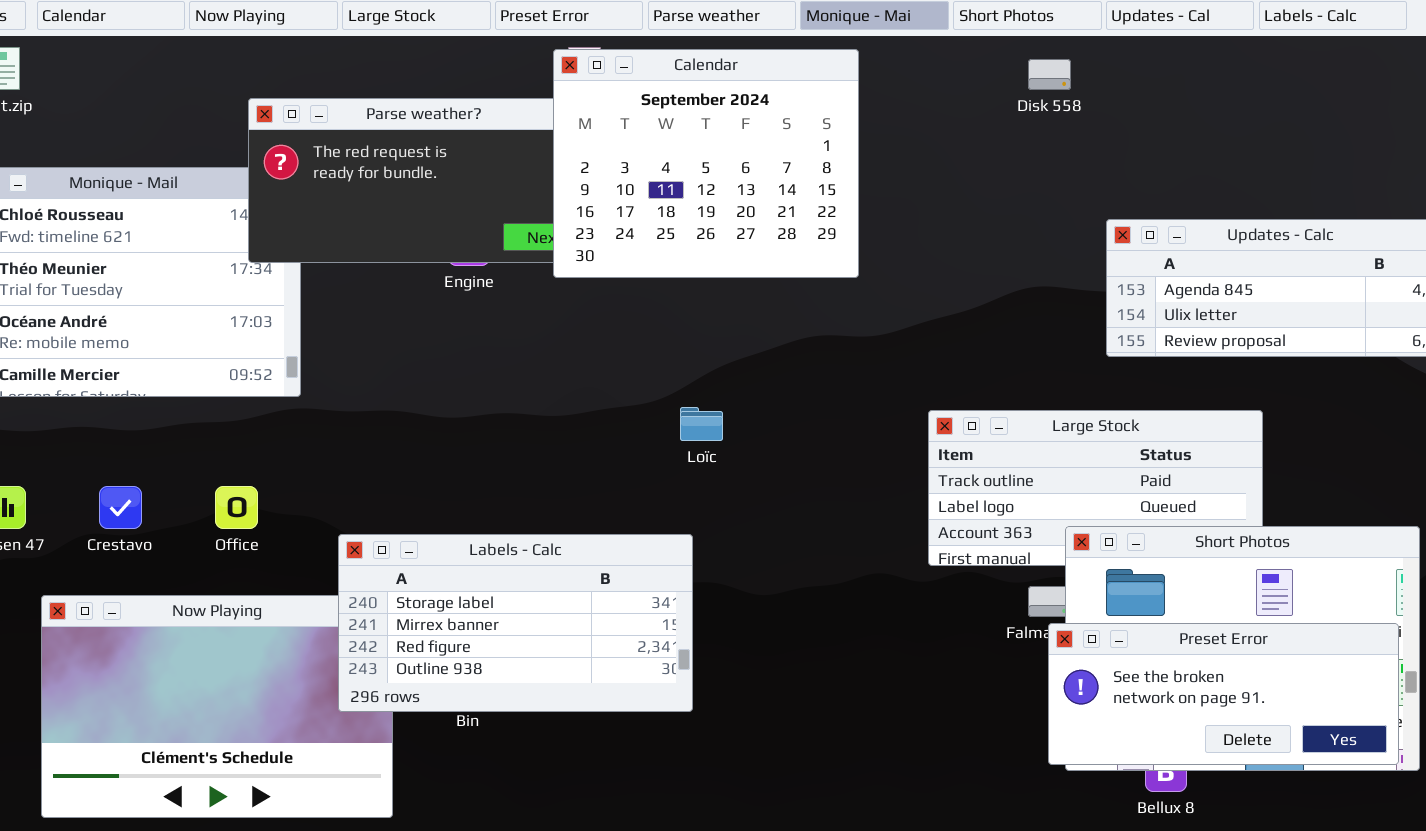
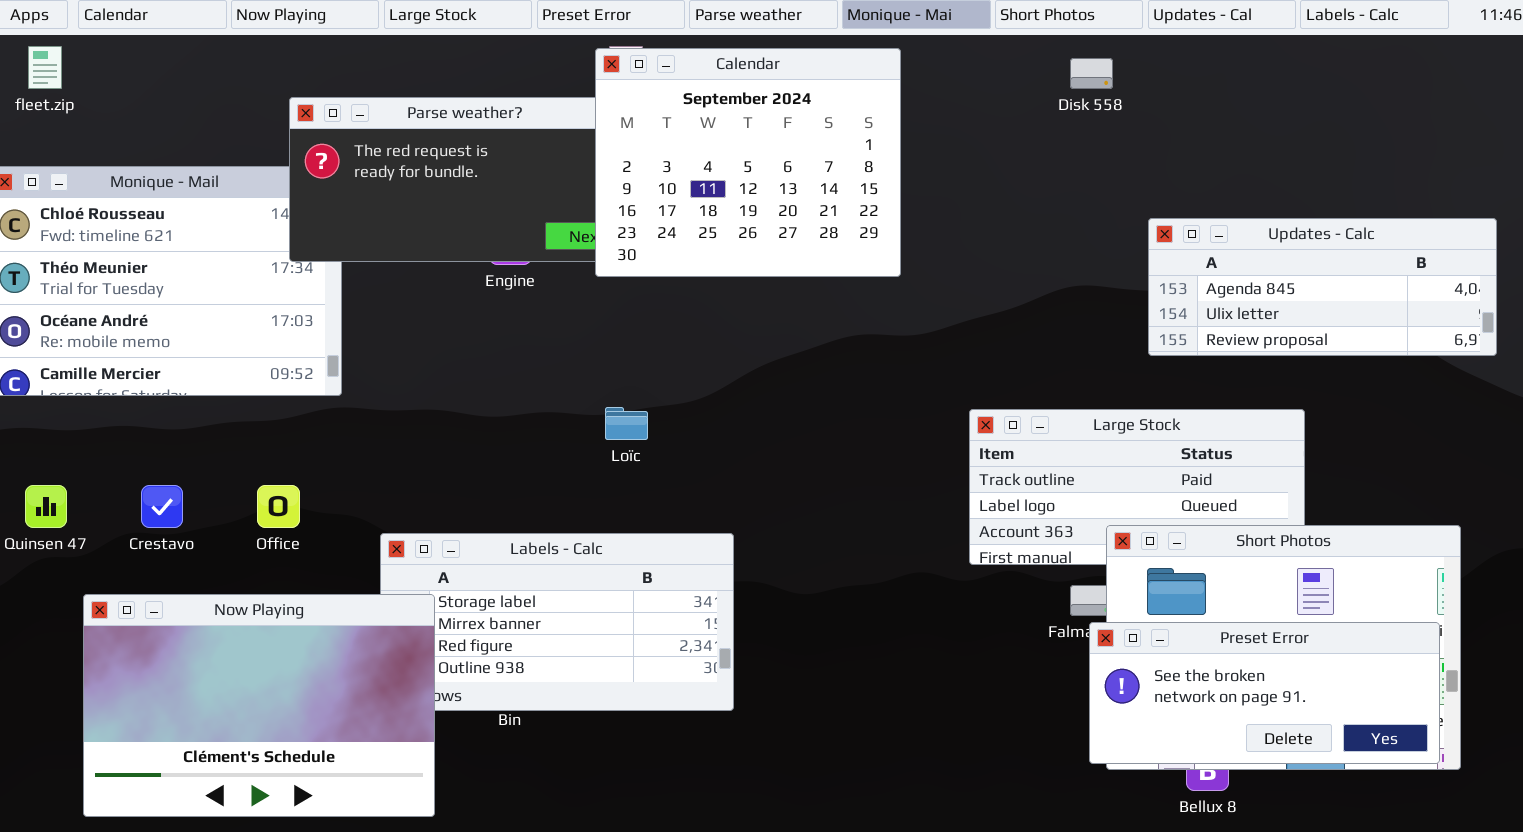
Loïc: [680,407,723,441] -> [605,407,648,440], moved
Now Playing: [41,595,393,818] -> [83,594,435,817], raised

